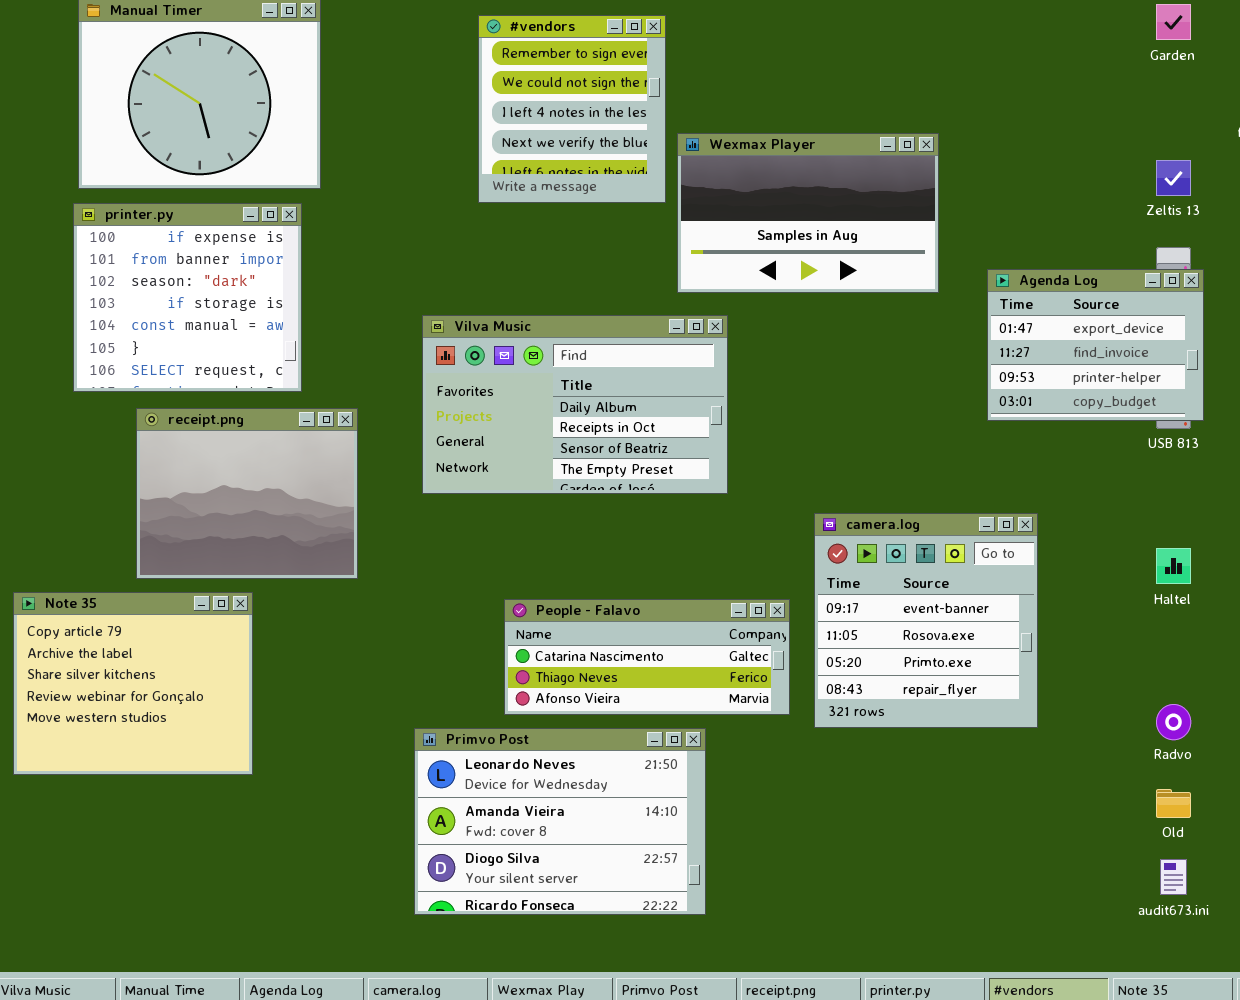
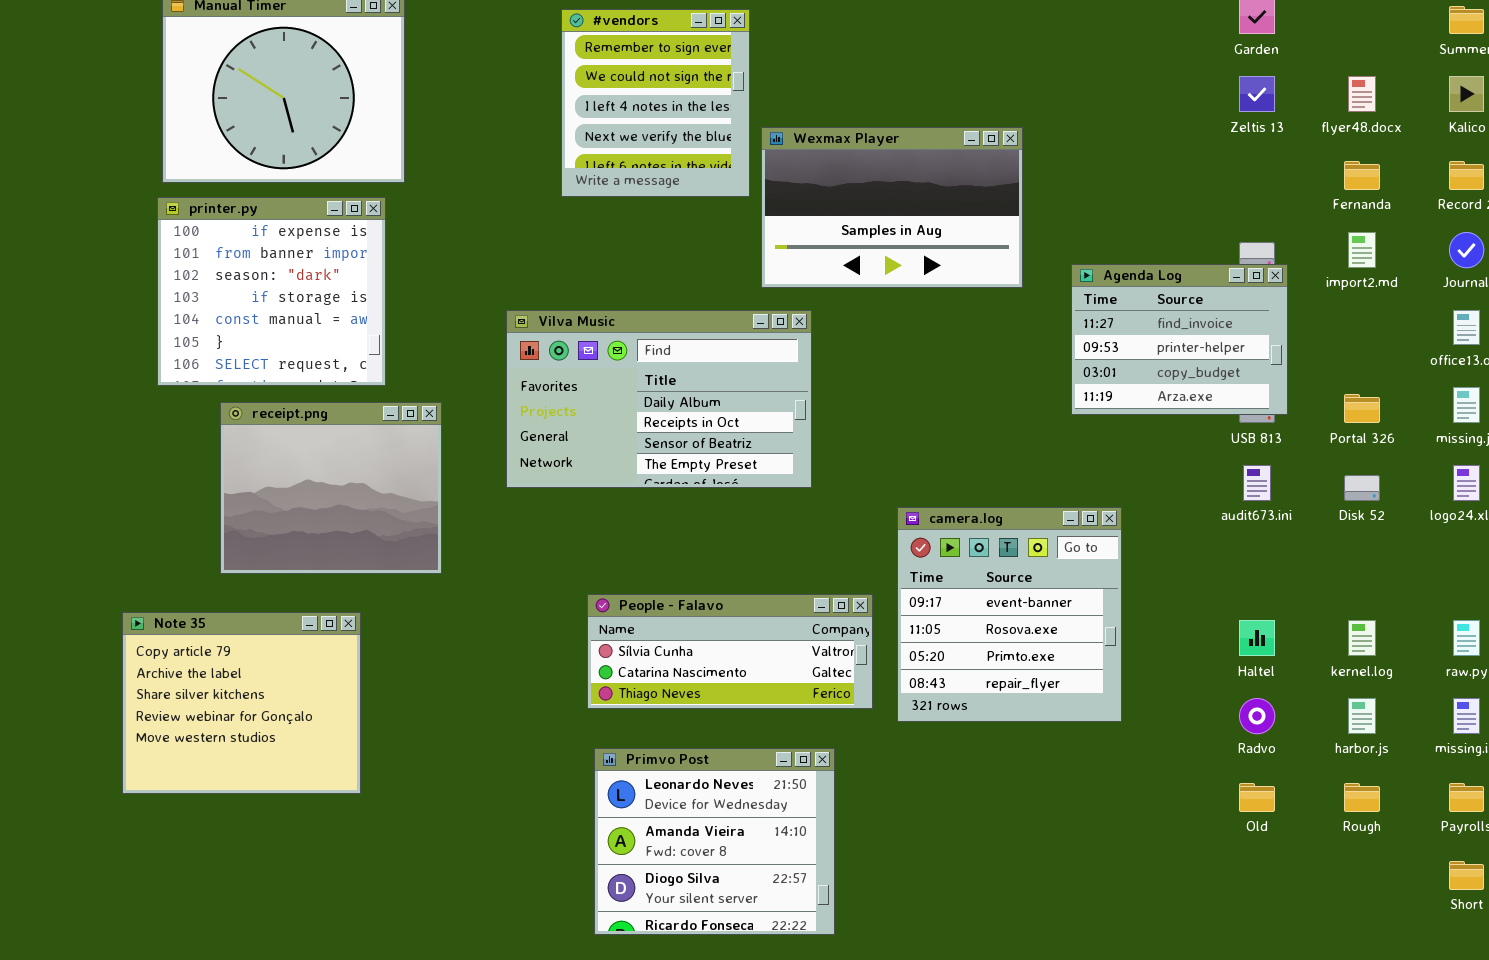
Zeltis 13: [1156,160,1191,196] -> [1239,76,1275,112], moved
Agenda Log: [987,269,1204,421] -> [1071,264,1288,415], scrolled down 1 row
Haltel: [1156,548,1191,584] -> [1239,620,1275,656], moved
Note 35: [13,592,253,775] -> [122,612,361,794], moved
People - Falavo: [504,599,790,715] -> [587,594,873,709], scrolled up 1 row
Primvo Post: [414,728,706,915] -> [594,748,835,935], moved, resized
audit673.ini: [1160,859,1187,895] -> [1243,465,1271,501], moved

